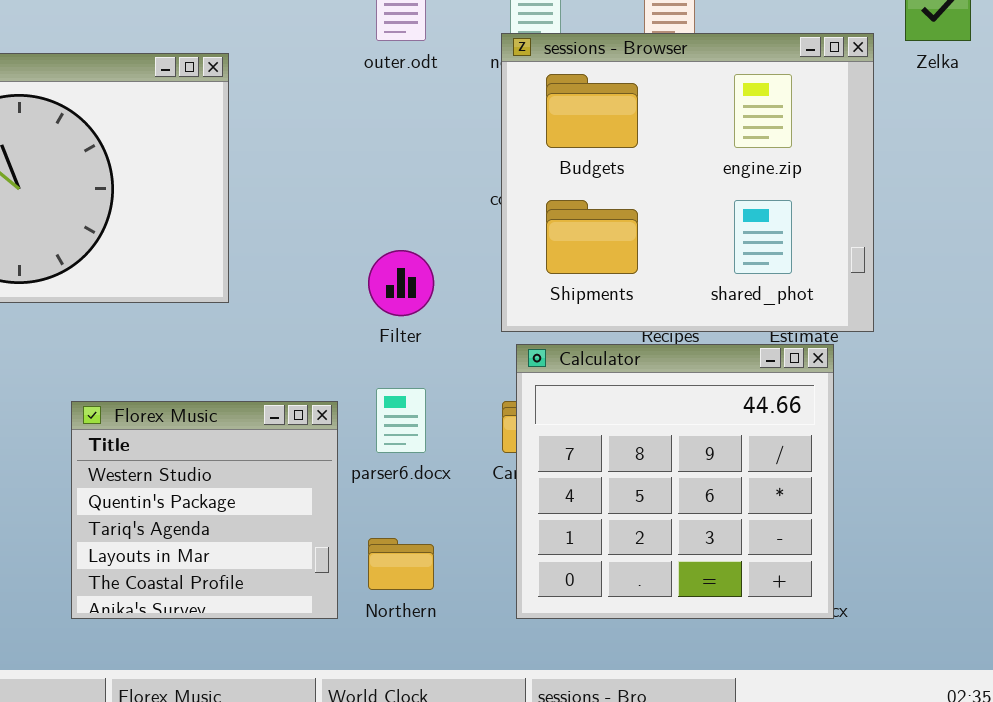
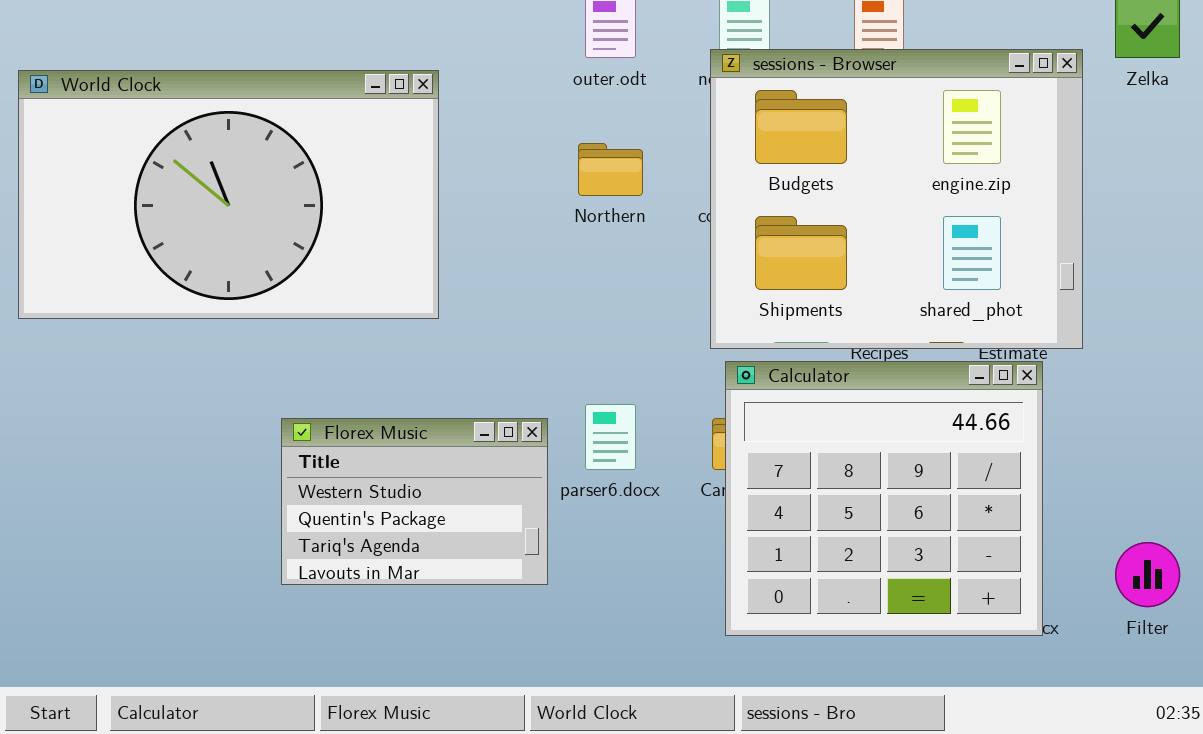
Filter: [368,250,434,316] -> [1115,542,1180,607], moved
Florex Music: [71,401,338,619] -> [281,418,548,585], resized
Northern: [368,538,434,590] -> [578,143,643,196], moved

